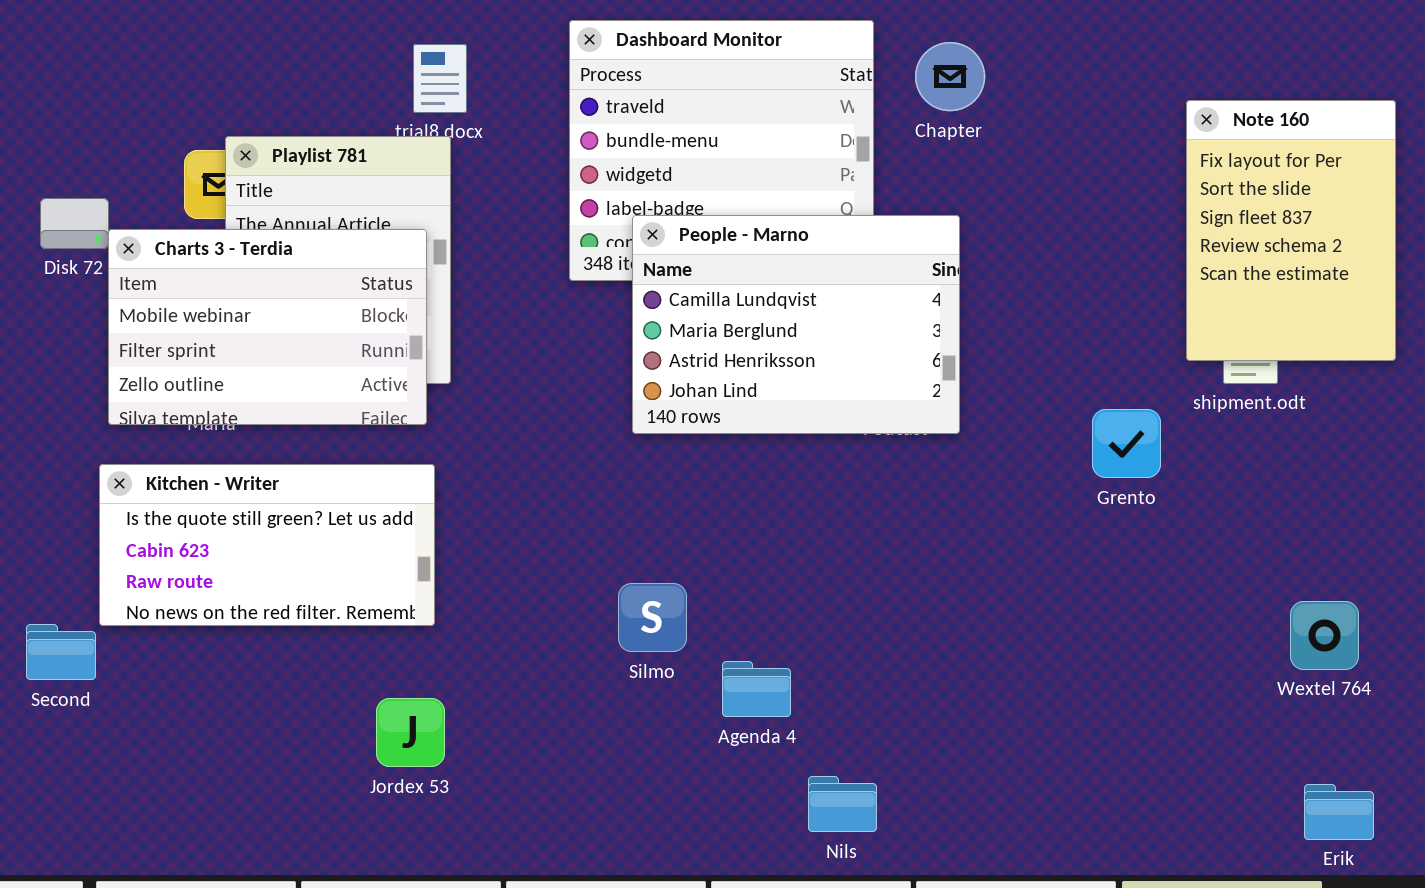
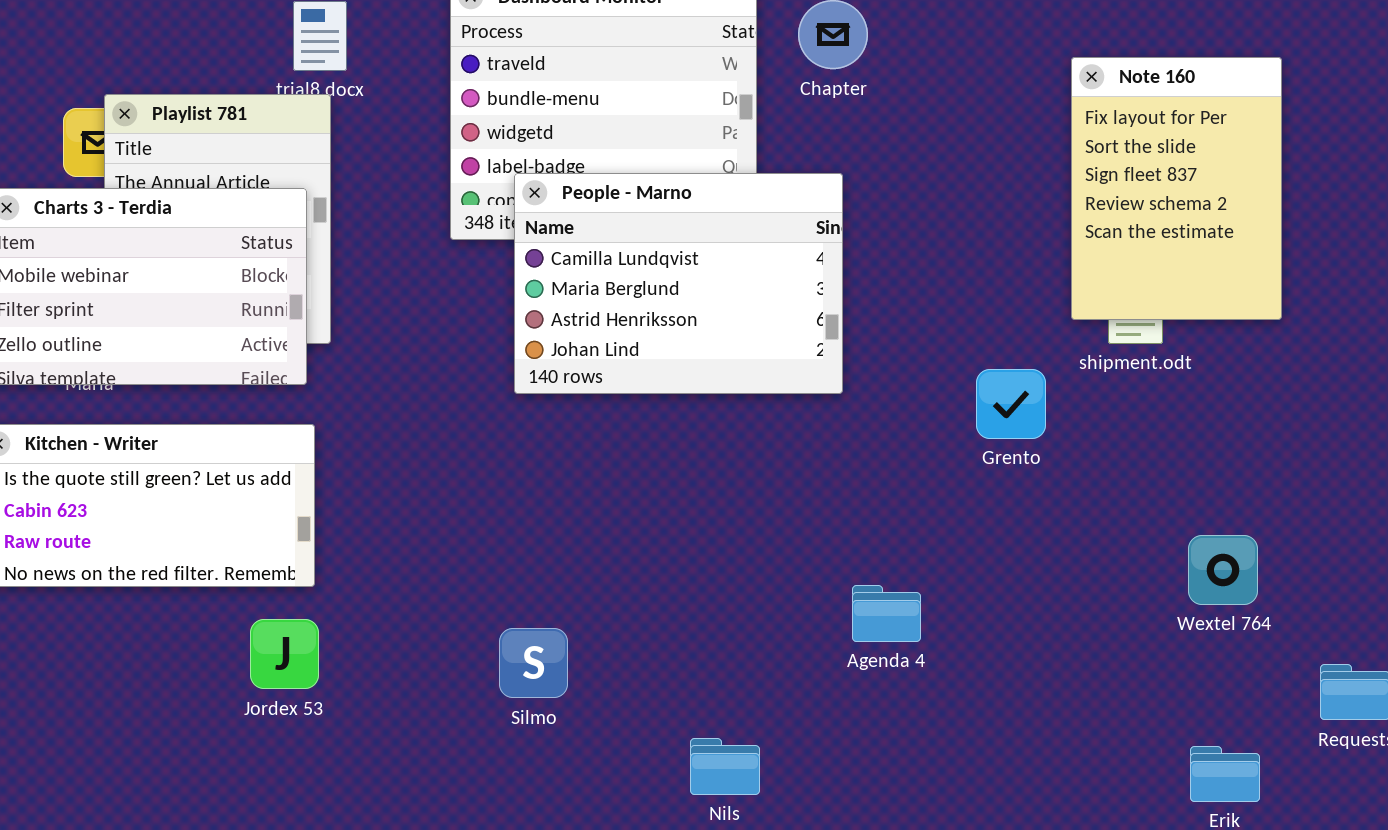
Silmo: [618,583,687,652] -> [499,628,568,698], moved
Wextel 764: [1290,601,1359,670] -> [1188,535,1258,605], moved
Agenda 4: [722,661,791,717] -> [852,585,921,642], moved
Jordex 53: [376,698,445,767] -> [250,619,319,689], moved

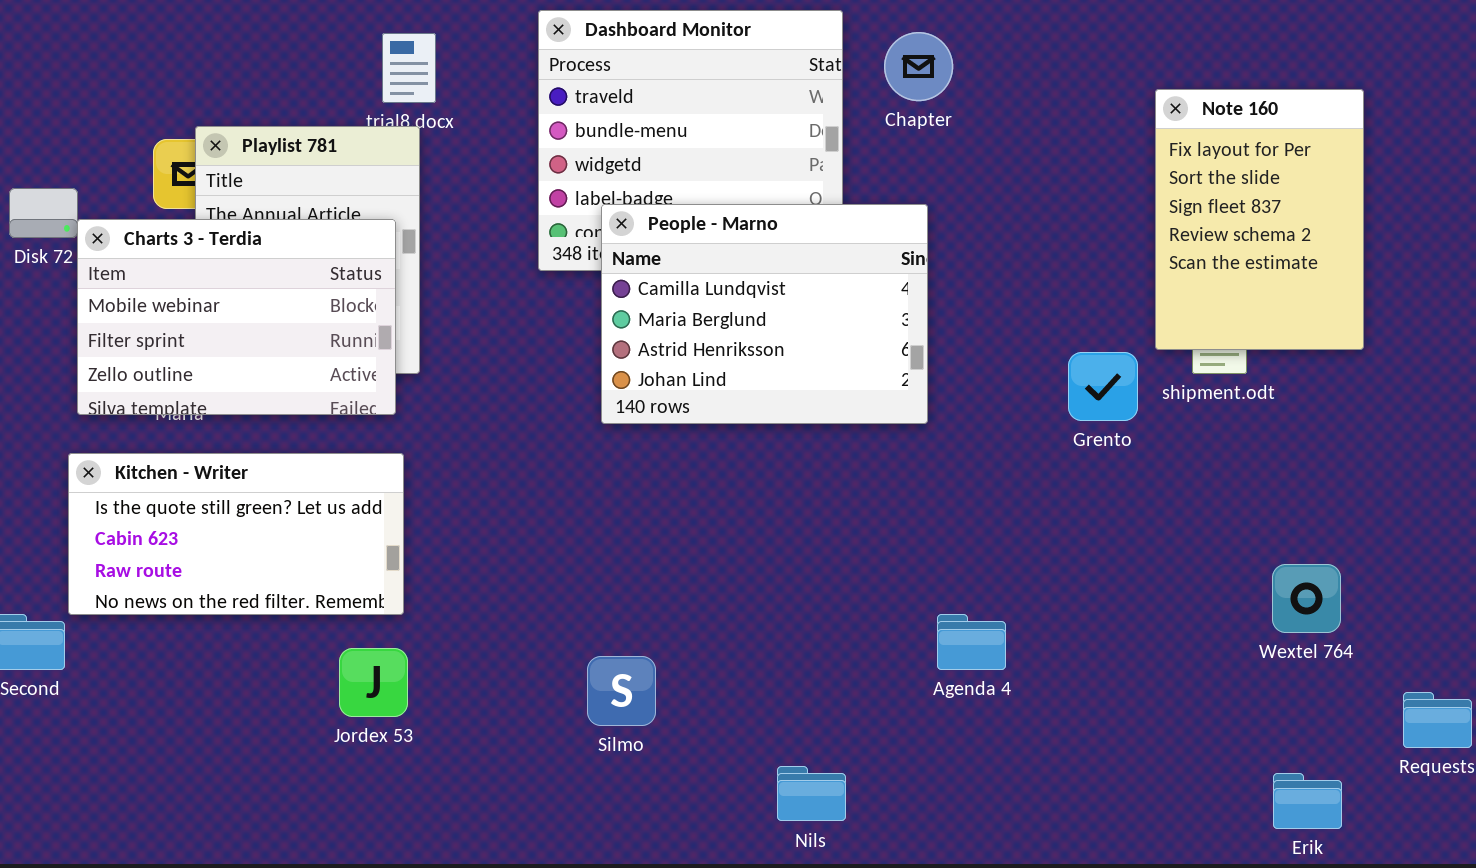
Grento: [976,369,1046,439] -> [1068,352,1138,421], moved

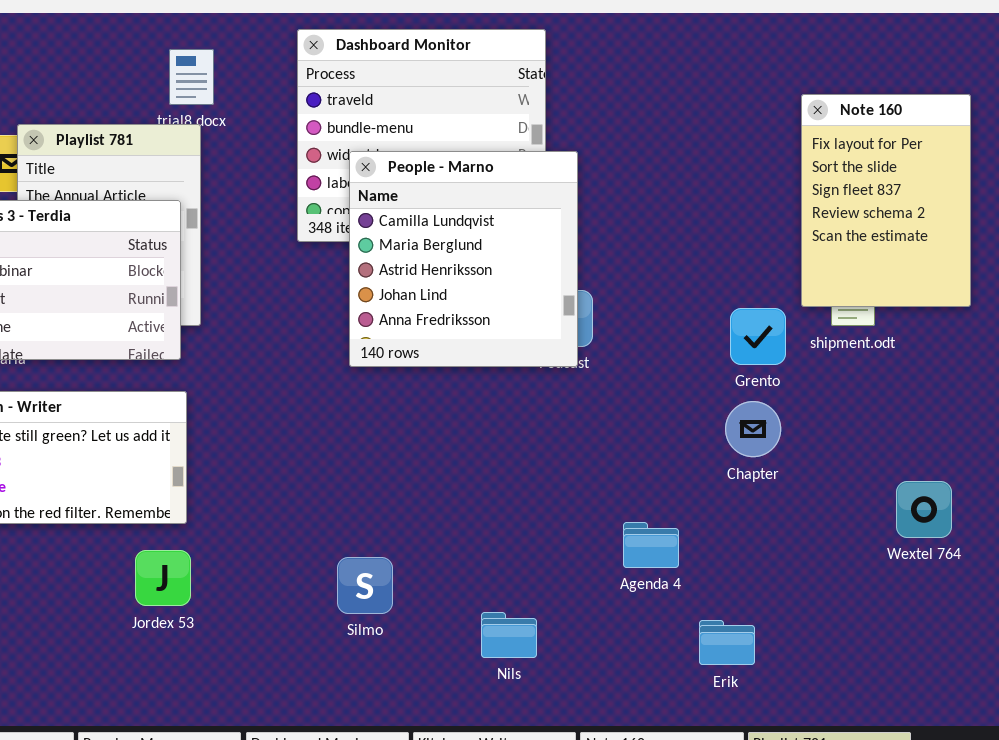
Chapter: [884,32,953,101] -> [725,401,781,457], moved
People - Marno: [601,204,928,424] -> [349,151,578,367], resized
Nils: [777,766,846,821] -> [481,612,537,658], moved
Erik: [1273,773,1342,829] -> [699,620,755,665], moved

